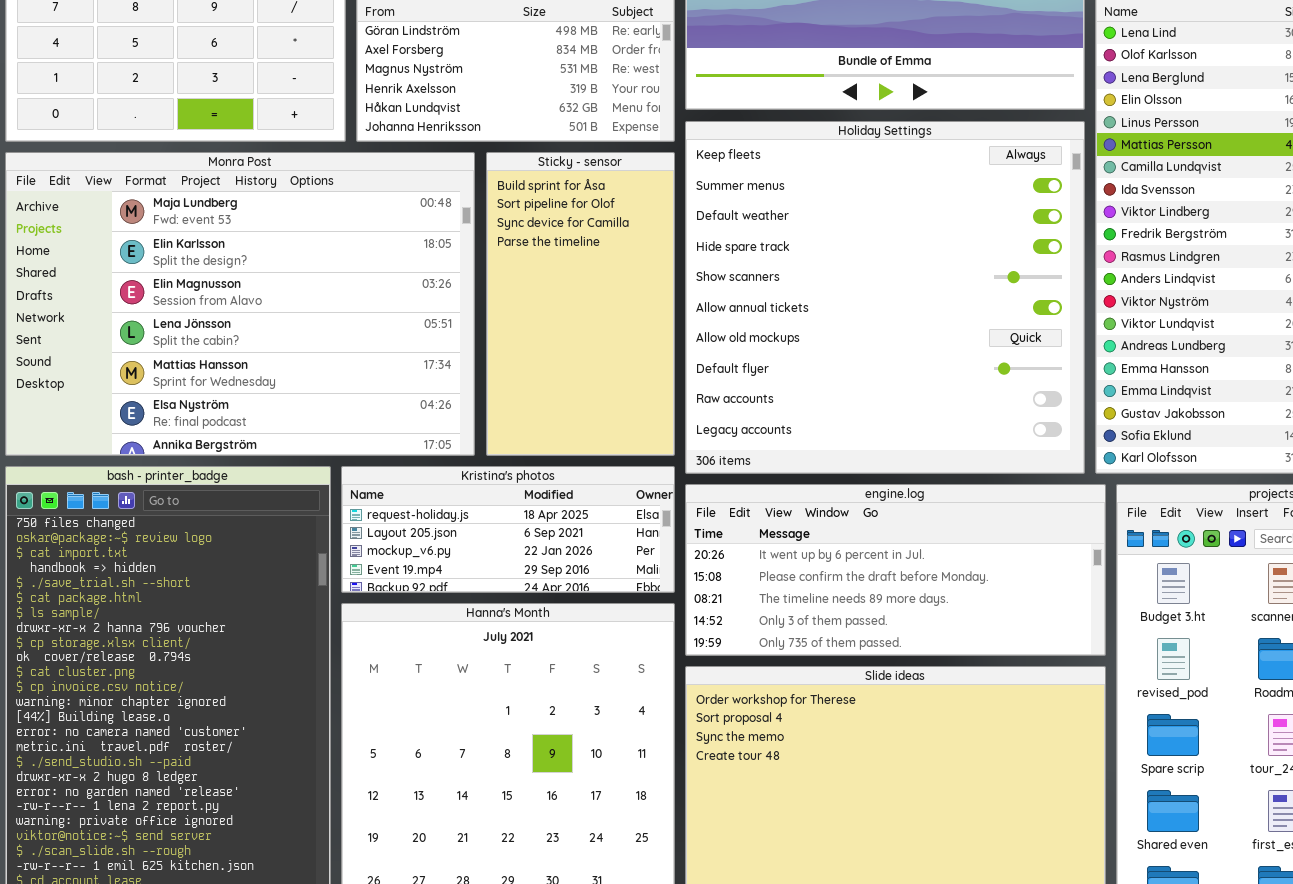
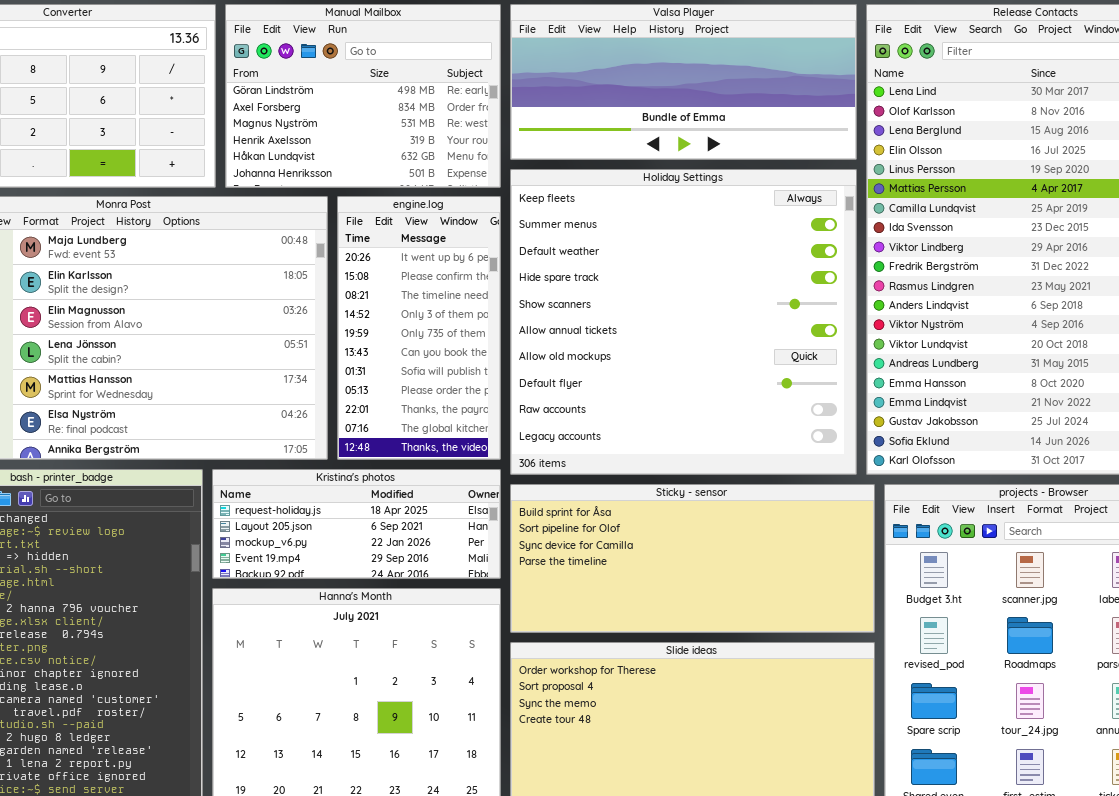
Sticky - sensor: [486,152,675,456] -> [510,484,875,633], moved, resized
engine.log: [685,484,1106,656] -> [337,196,501,460], moved, resized

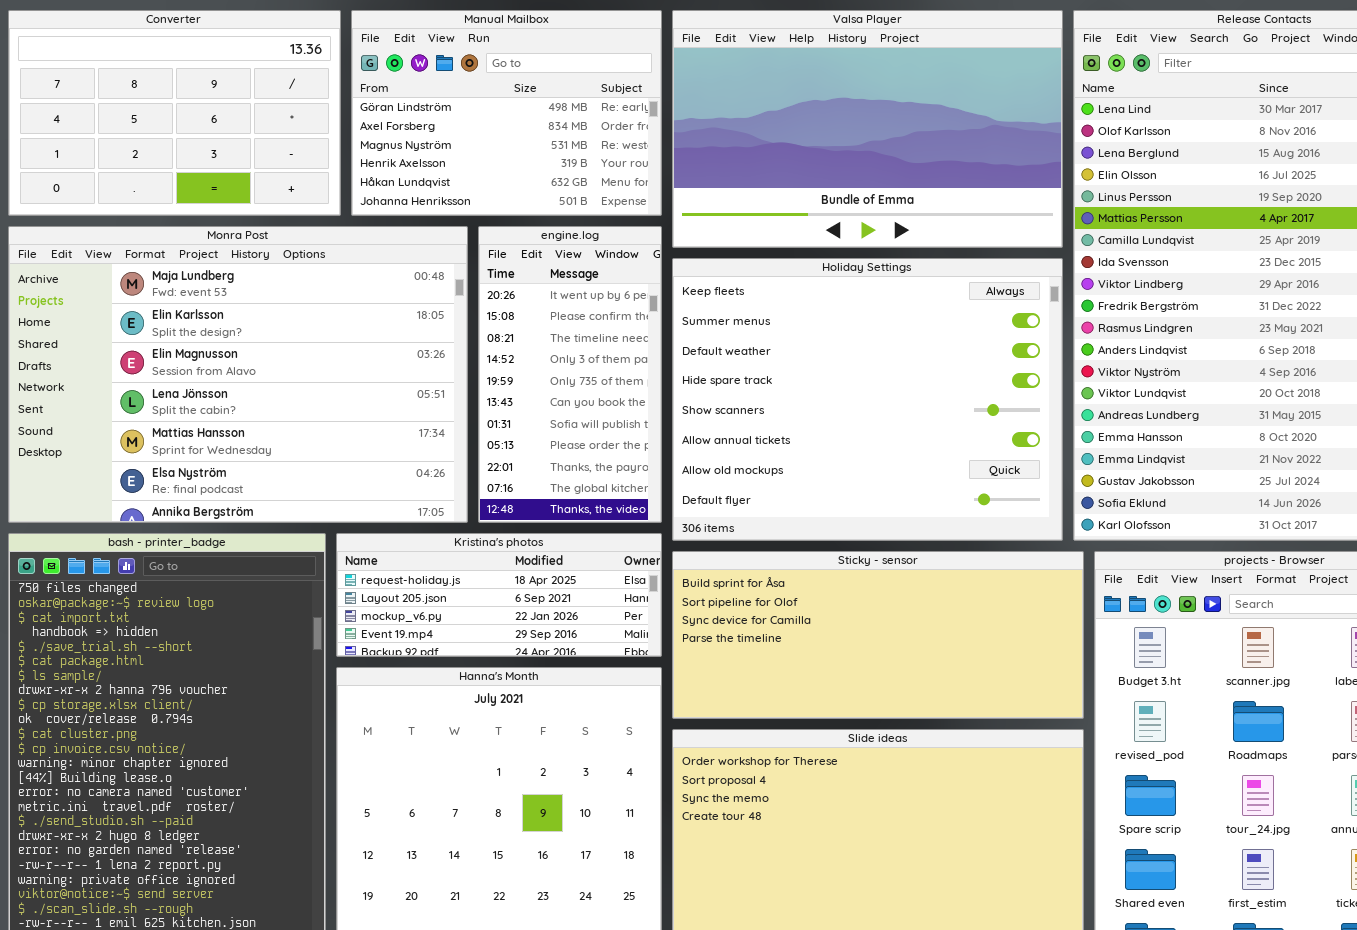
Valsa Player: [510,4,857,160] -> [672,10,1063,248], resized
Holiday Settings: [510,169,857,475] -> [672,258,1063,541], resized

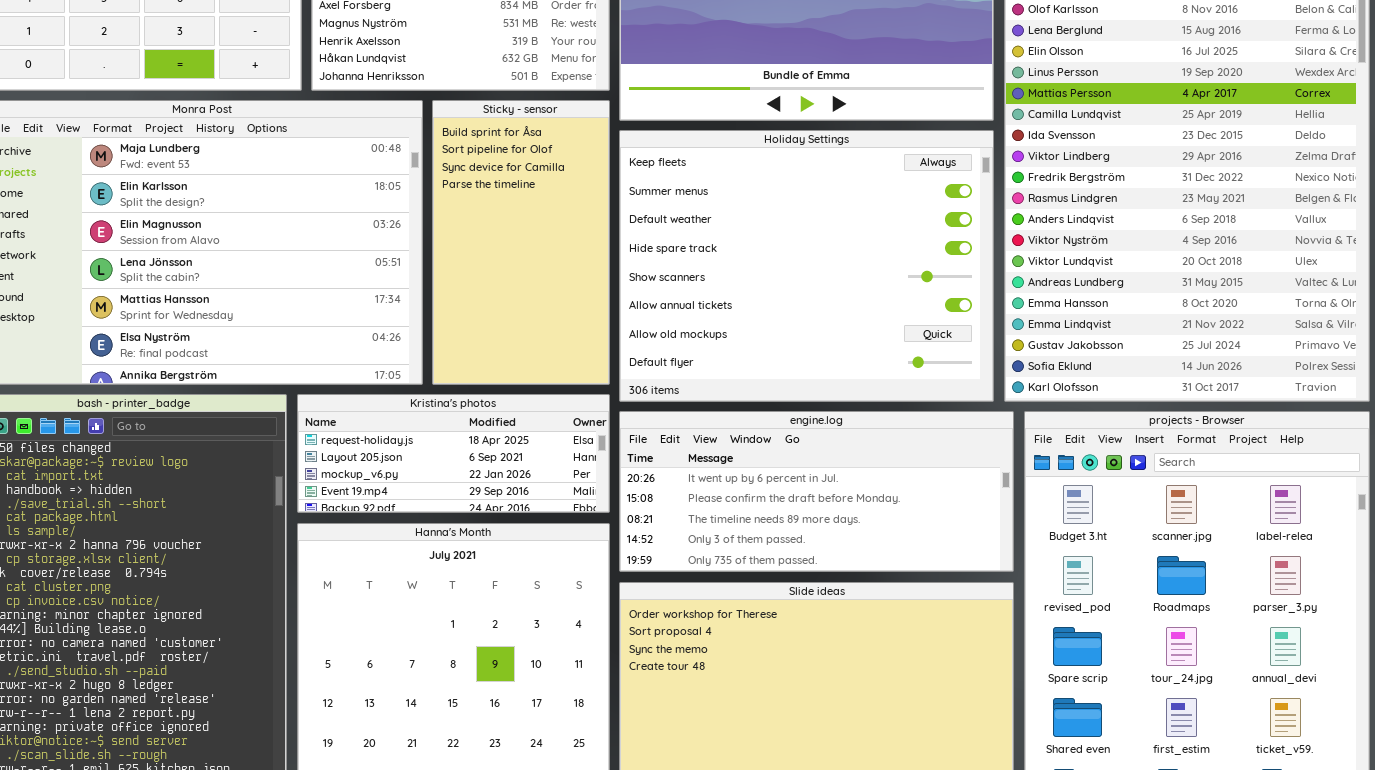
engine.log: [478,226,662,523] -> [619,411,1014,572], moved, resized
Sticky - sensor: [672,551,1084,719] -> [432,100,610,385], moved, resized

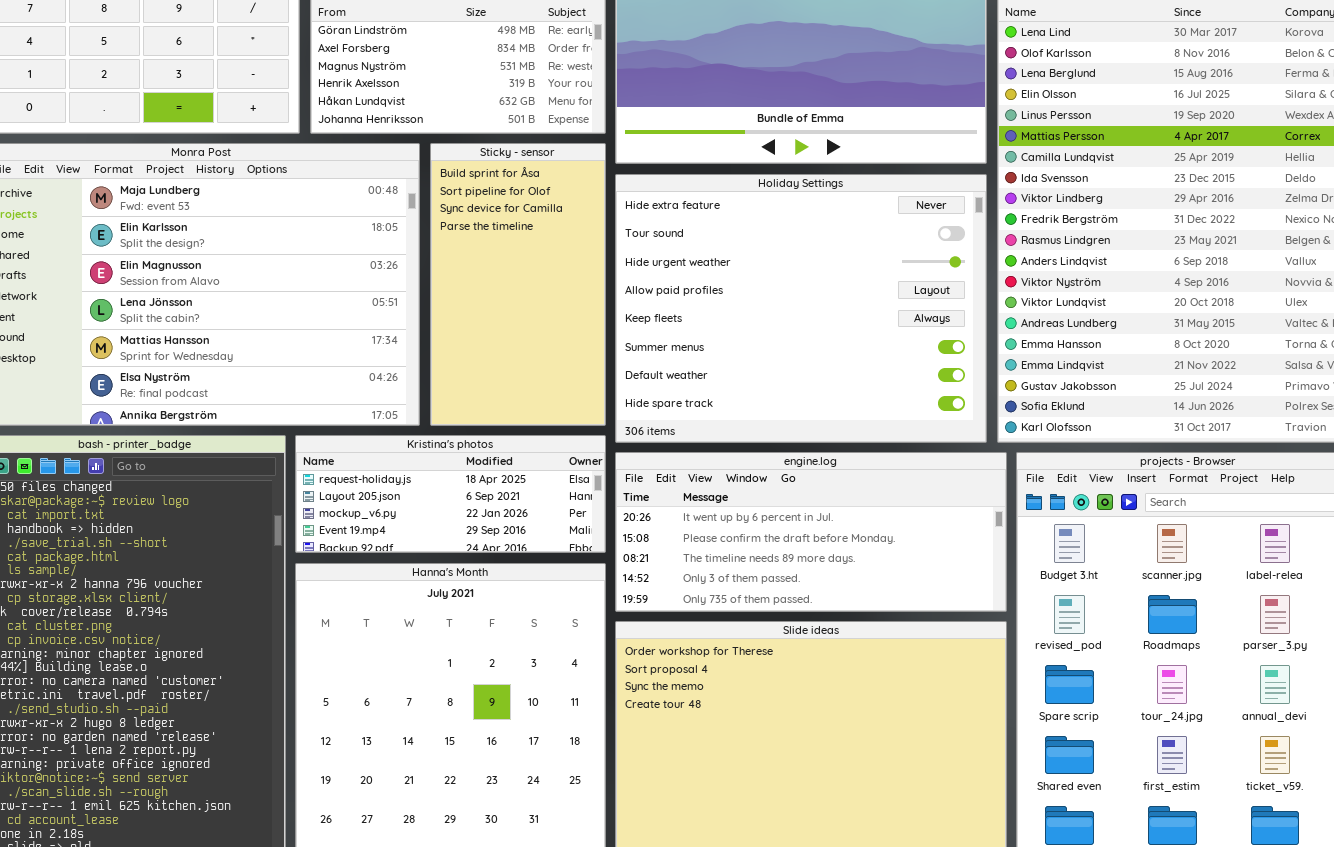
Holiday Settings: [619,130,994,402] -> [615,174,987,443], scrolled up 4 rows

